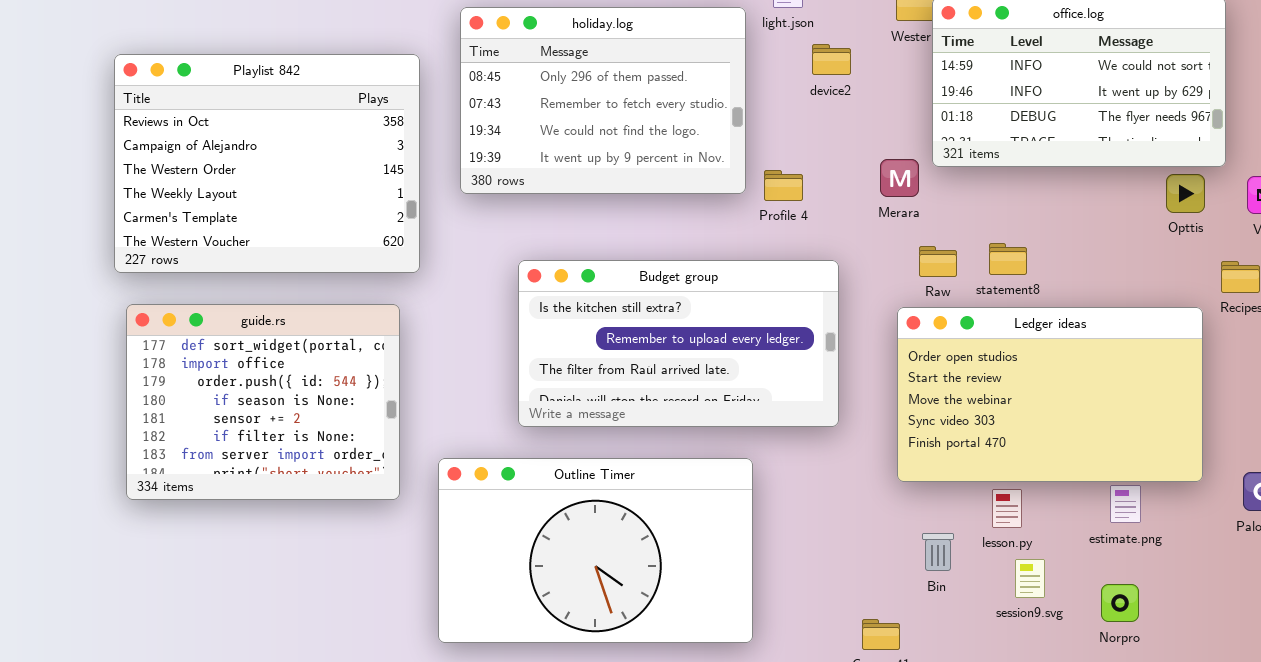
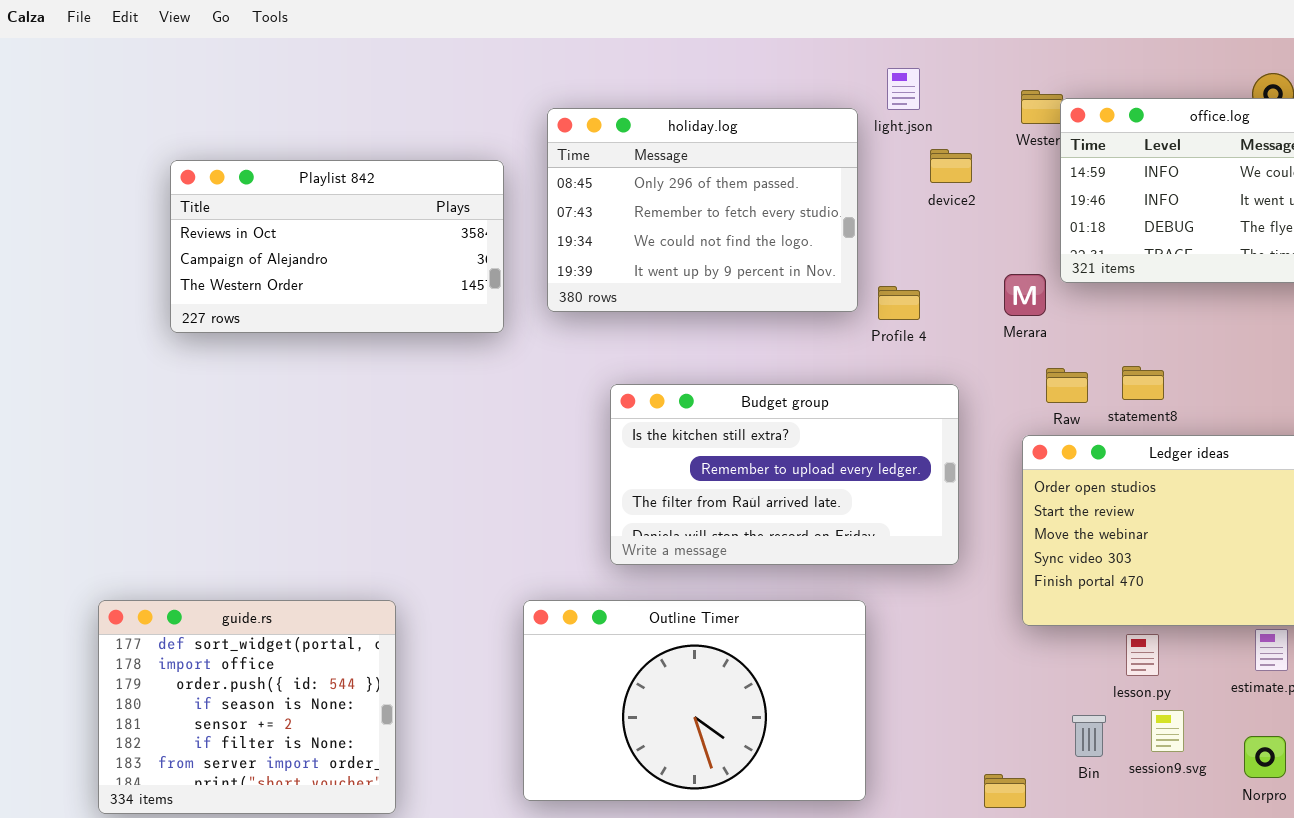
Playlist 842: [114,54,420,273] -> [170,160,504,333], resized
guide.rs: [126,304,400,500] -> [98,600,396,814], moved
Bin: [922,533,954,571] -> [1072,715,1106,757], moved

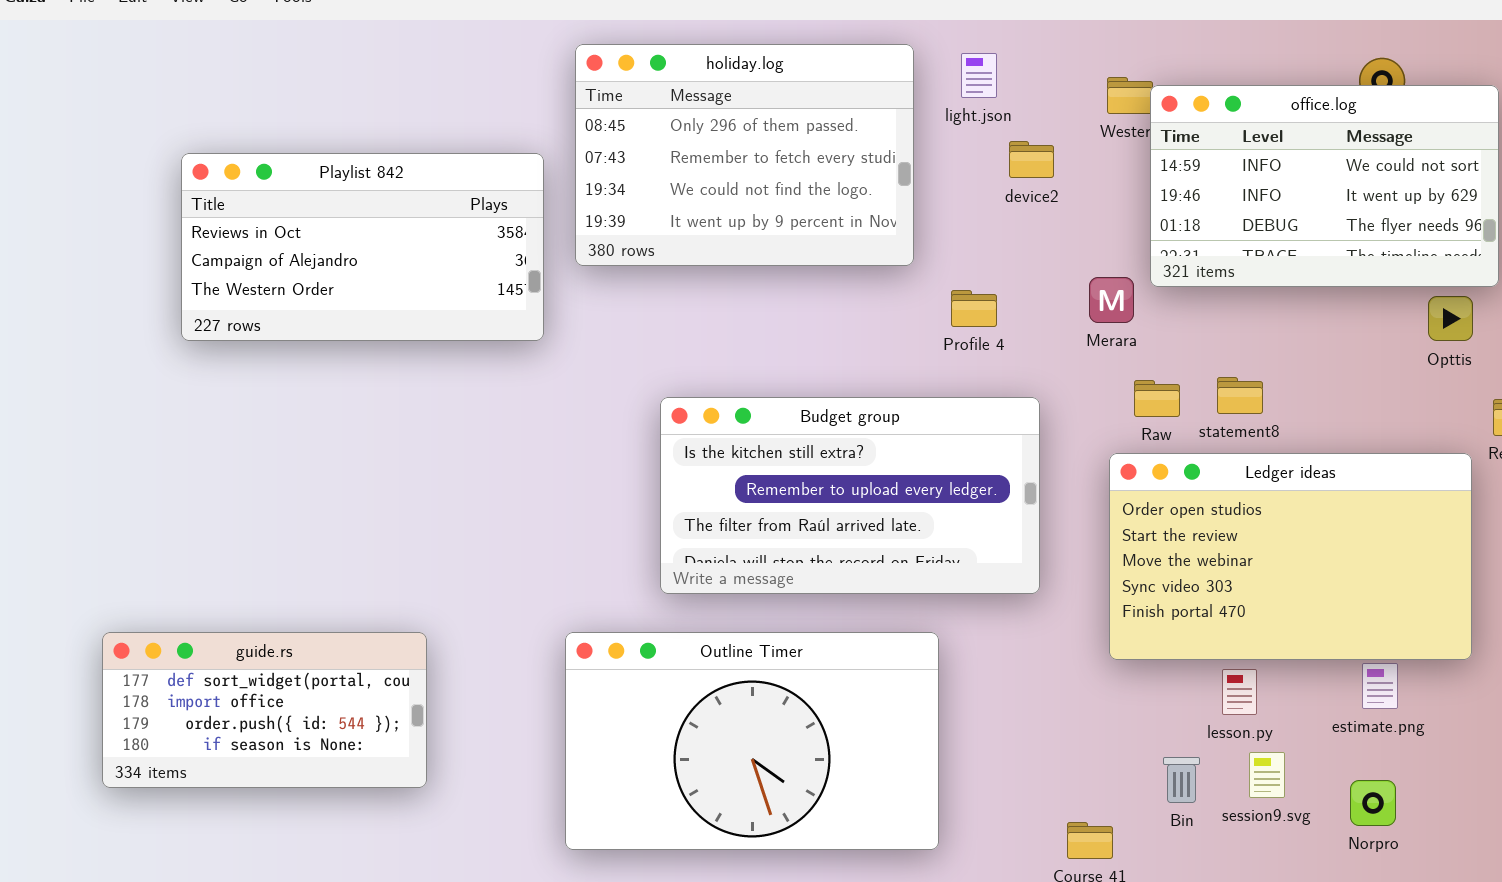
holiday.log: [547,108,858,312] -> [575,44,914,266], moved
guide.rs: [98,600,396,814] -> [102,632,427,788], resized

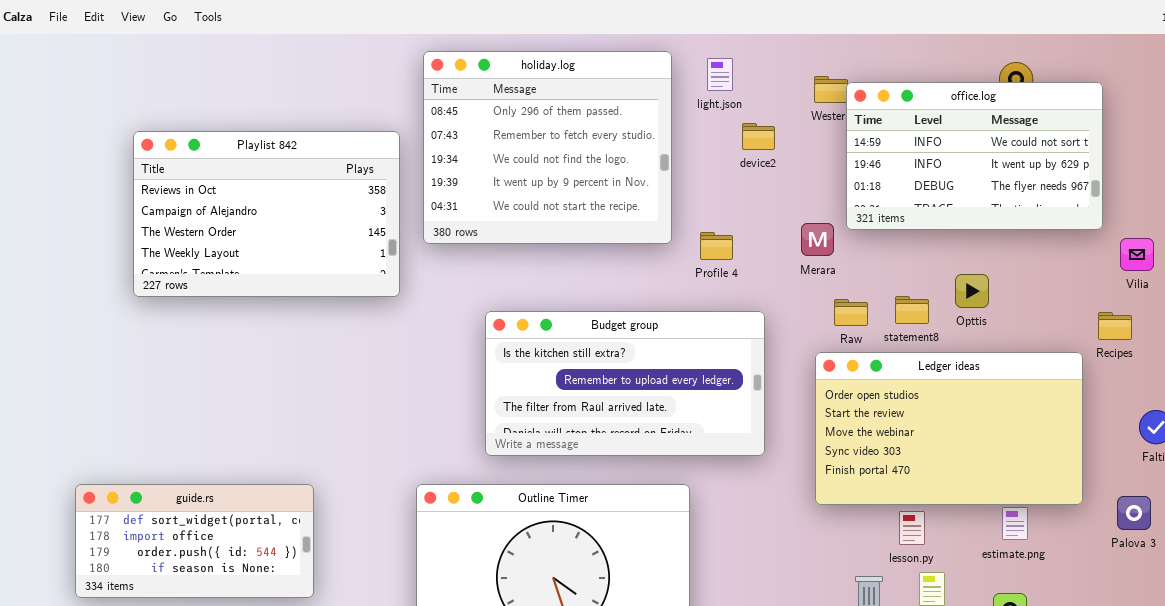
holiday.log: [575,44,914,266] -> [423,51,672,244], resized
Playlist 842: [181,153,544,341] -> [133,131,400,297], resized
Opttis: [1428,296,1473,341] -> [955,274,989,308], moved

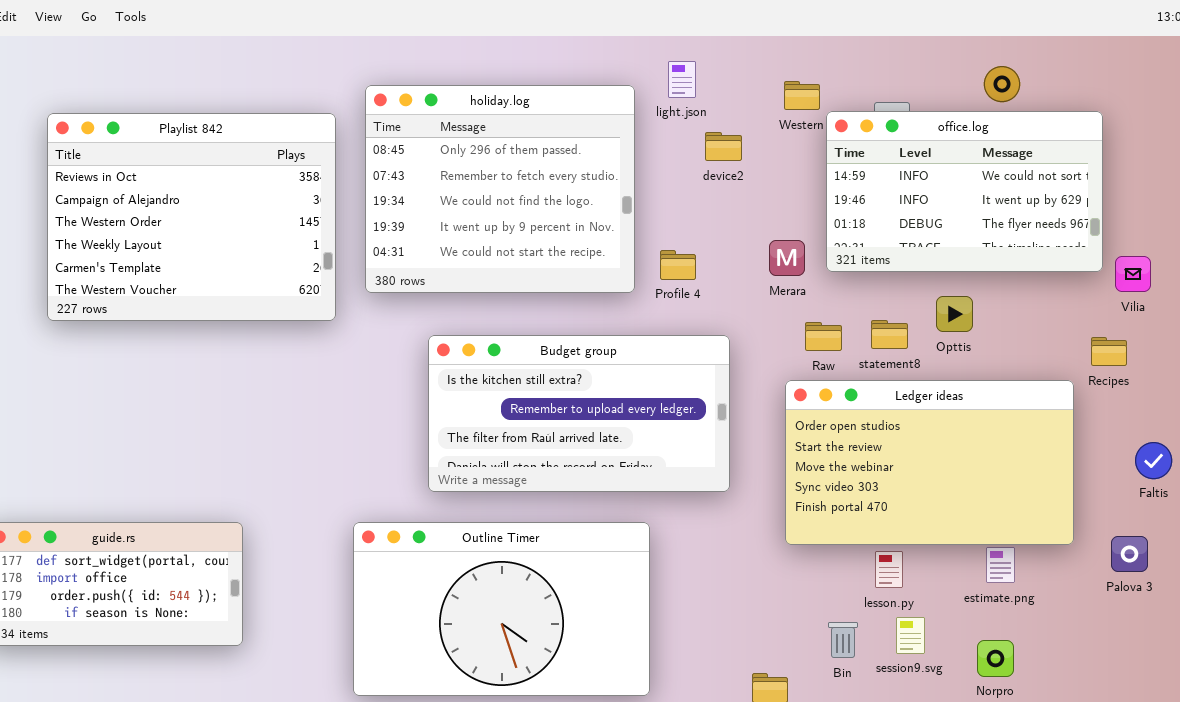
holiday.log: [423,51,672,244] -> [365,85,635,293], moved
office.log: [846,82,1103,230] -> [826,111,1103,272], moved
Playlist 842: [133,131,400,297] -> [47,113,336,321], resized

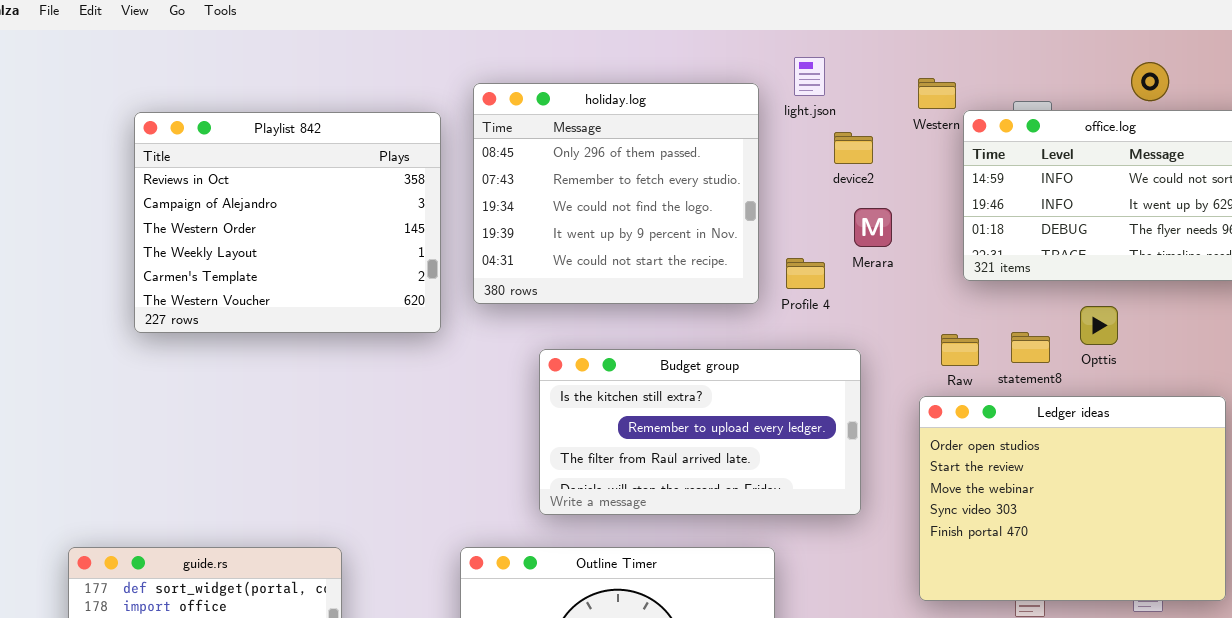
Merara: [769,240,805,276] -> [854,208,892,247], moved
Ledger ideas: [785,380,1074,545] -> [919,396,1226,601], resized

